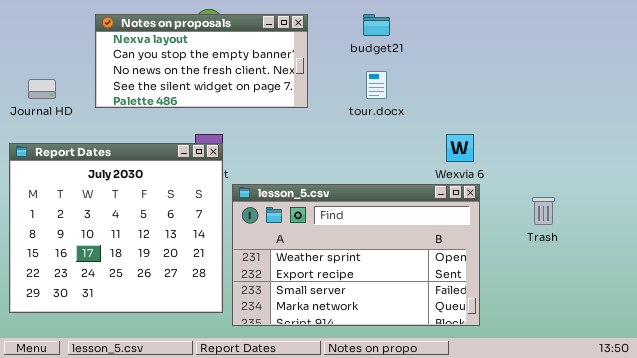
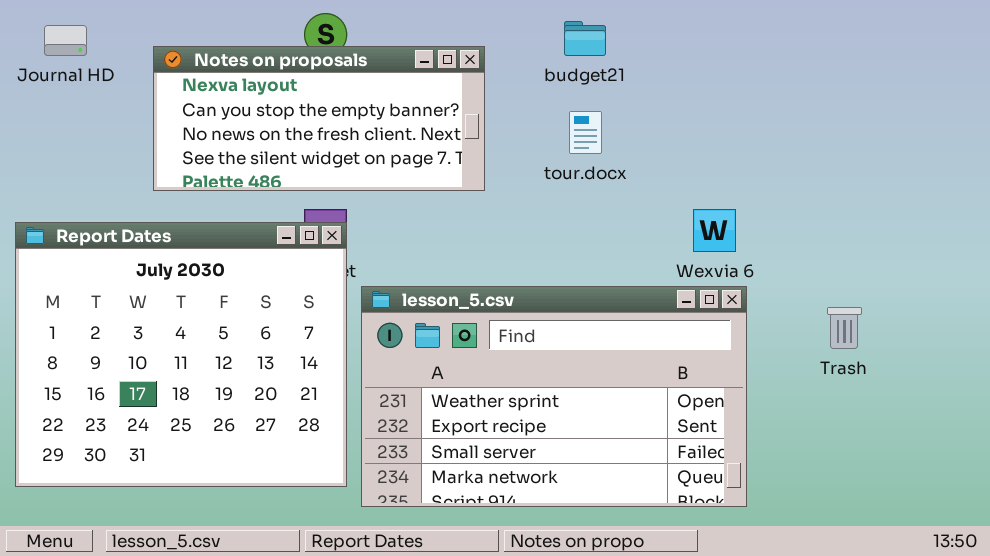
Notes on proposals: [95,14,308,108] -> [153,46,485,191], moved
Journal HD: [28,79,56,99] -> [44,25,87,56], moved

